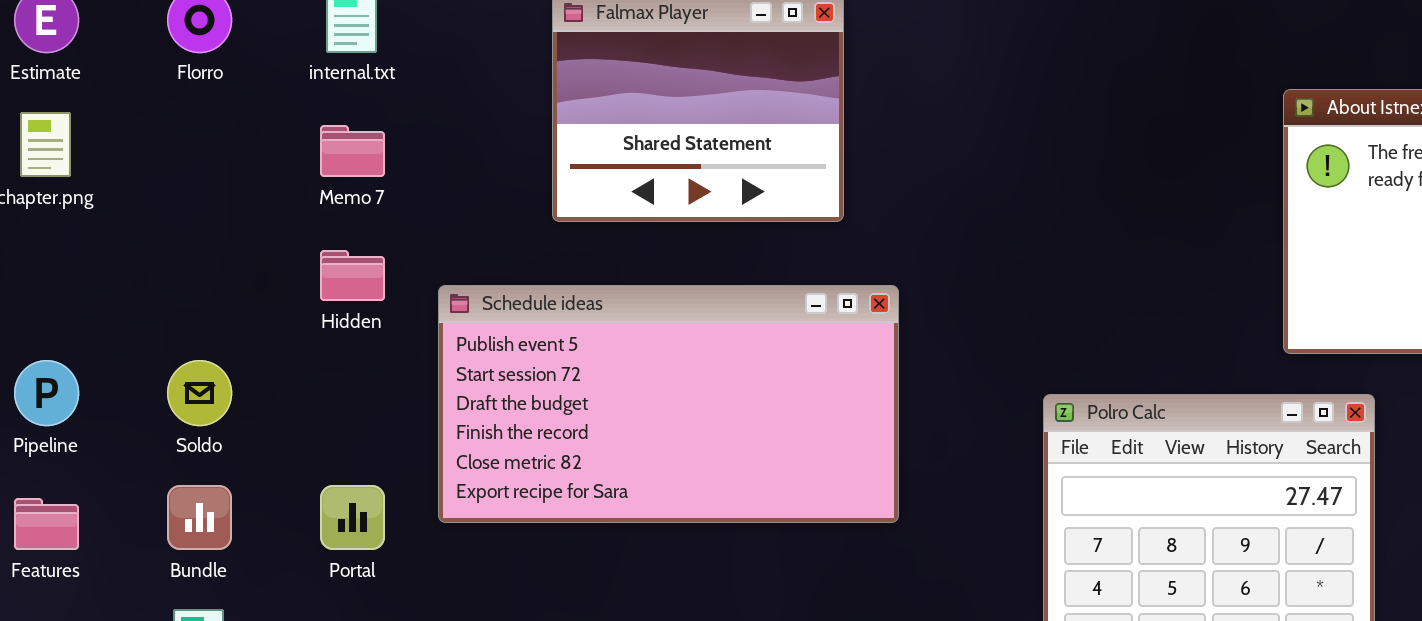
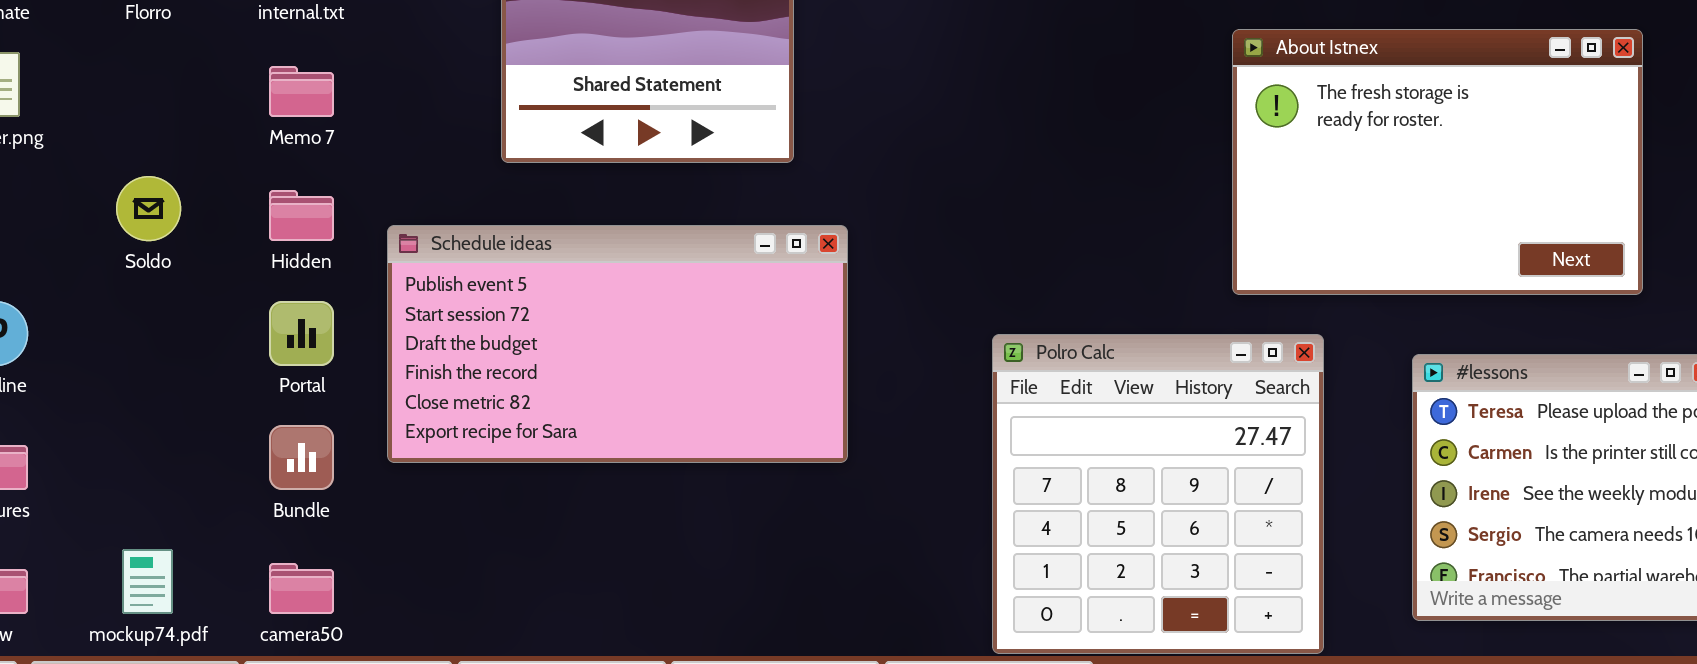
Soldo: [167,360,232,426] -> [116,176,181,241], moved
Bundle: [167,485,232,550] -> [269,425,334,490], moved
Portal: [320,485,385,550] -> [269,301,334,366], moved

